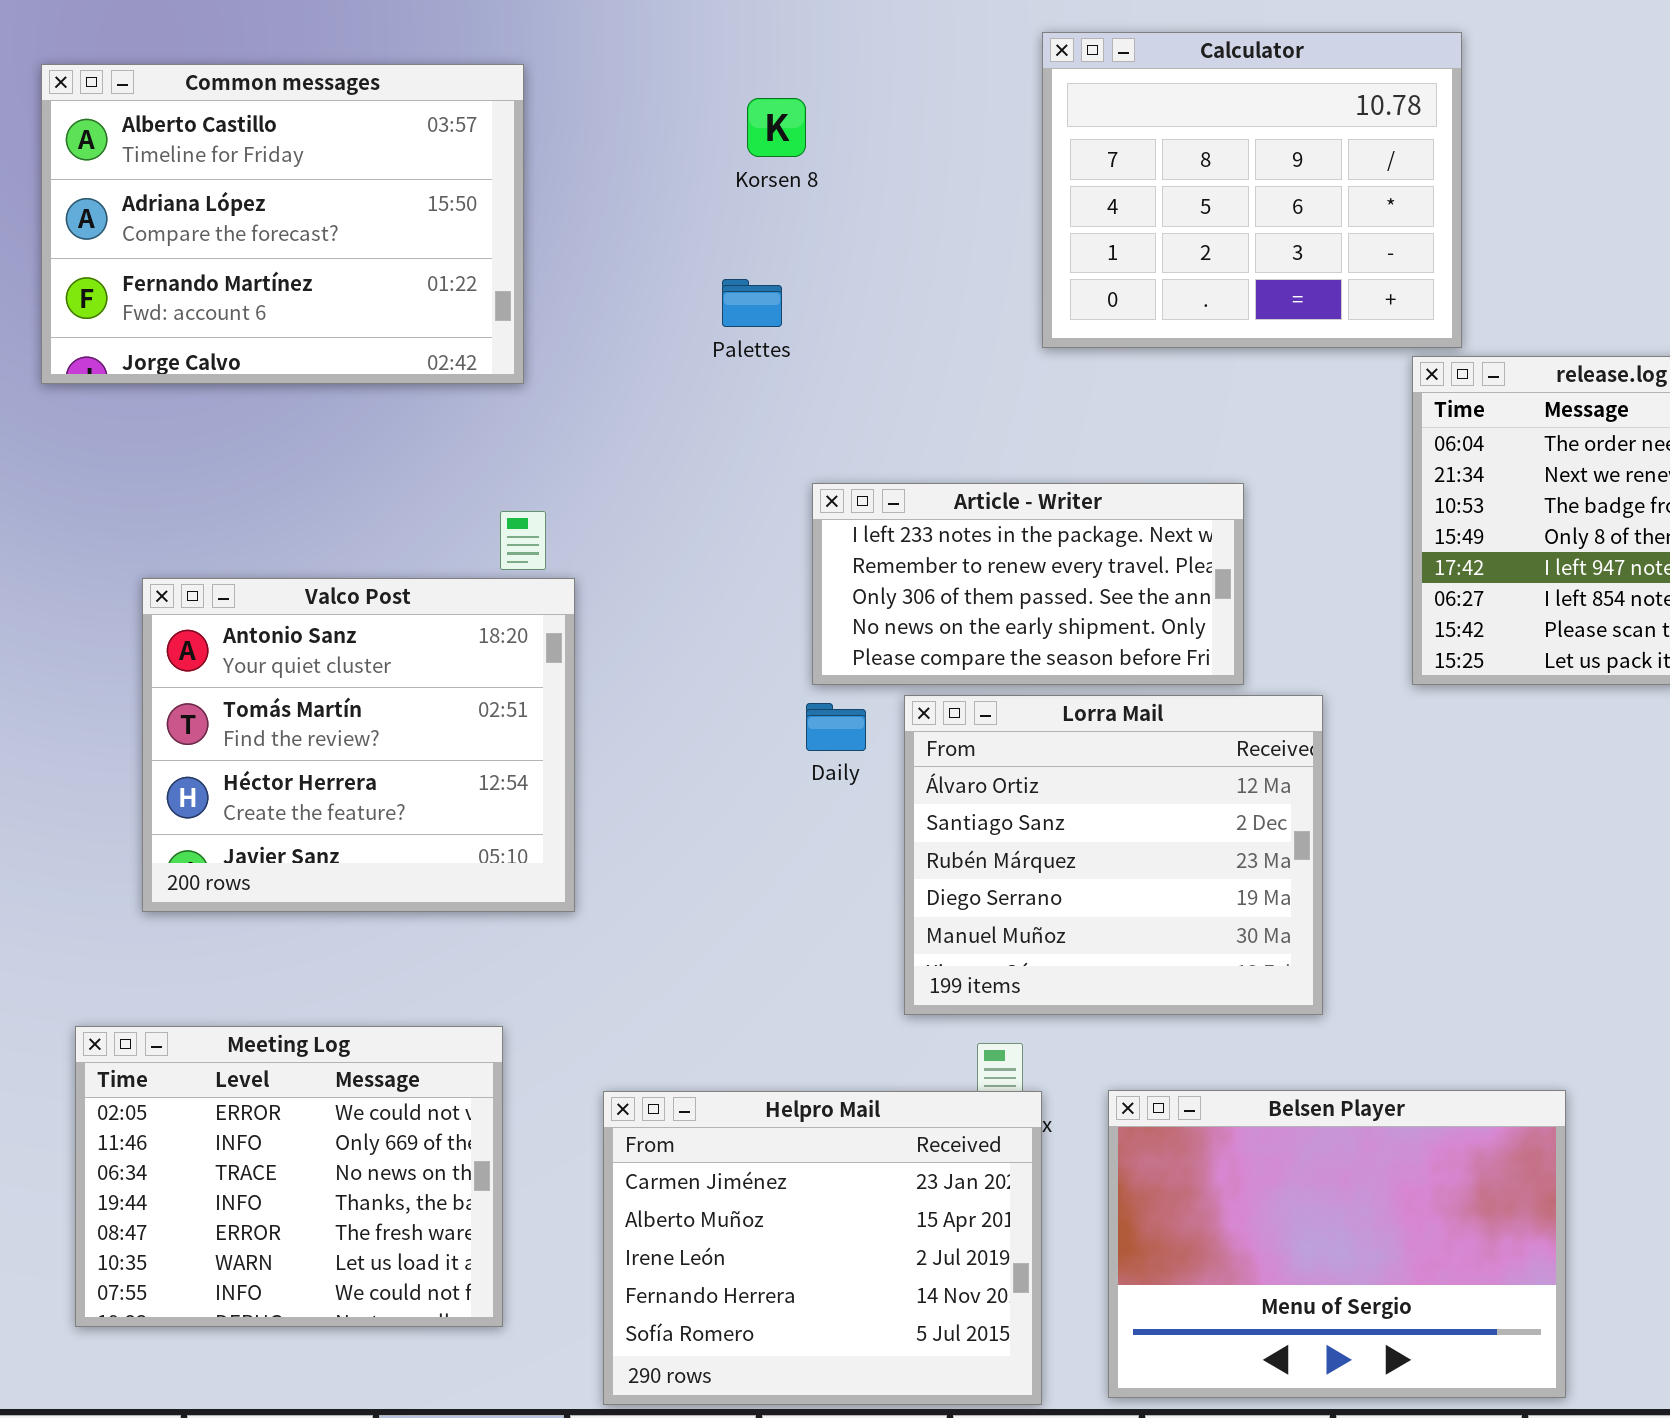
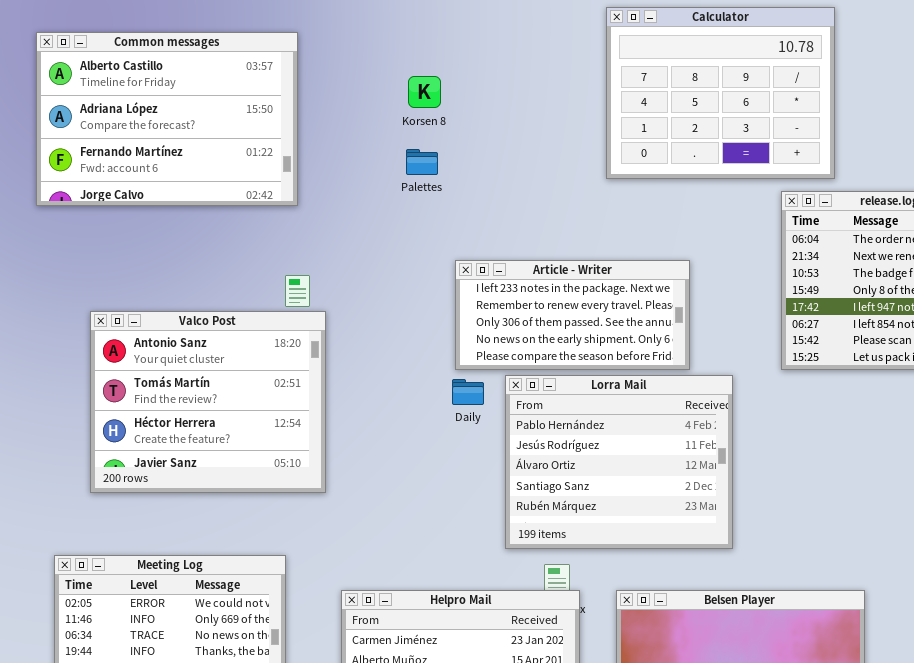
Calculator: [1042,32,1462,348] -> [606,7,835,179], moved
Korsen 8: [747,98,806,157] -> [408,76,441,108], moved
Lorra Mail: [904,695,1323,1015] -> [505,375,733,549], scrolled up 2 rows

